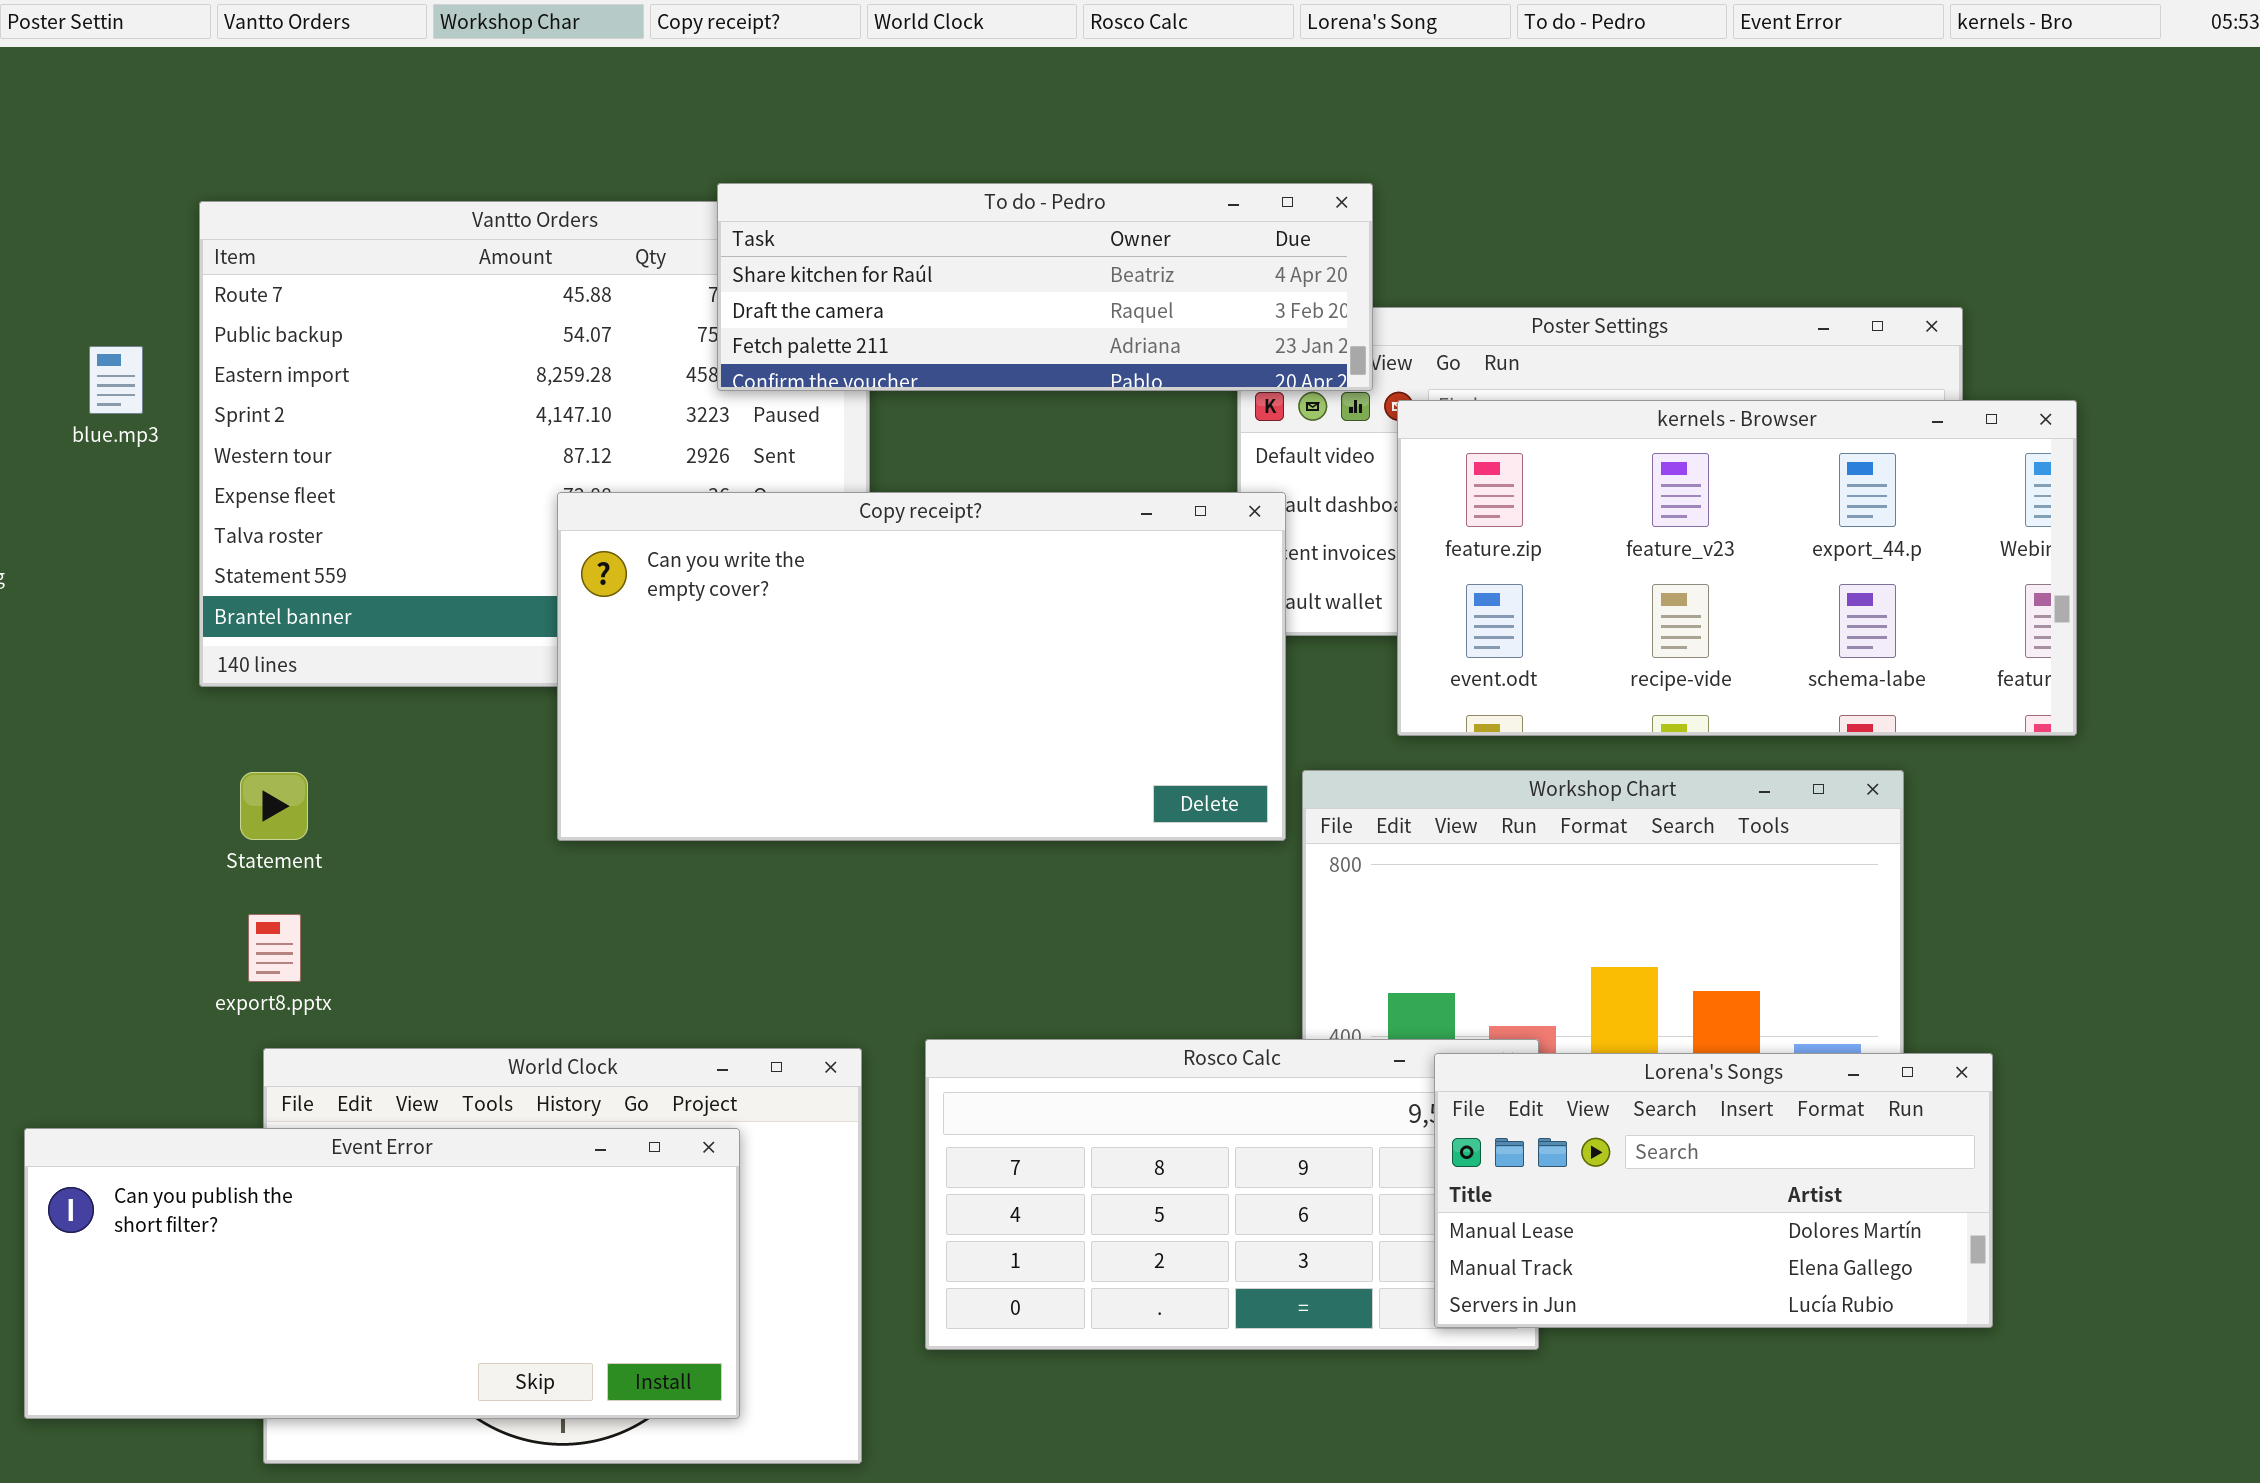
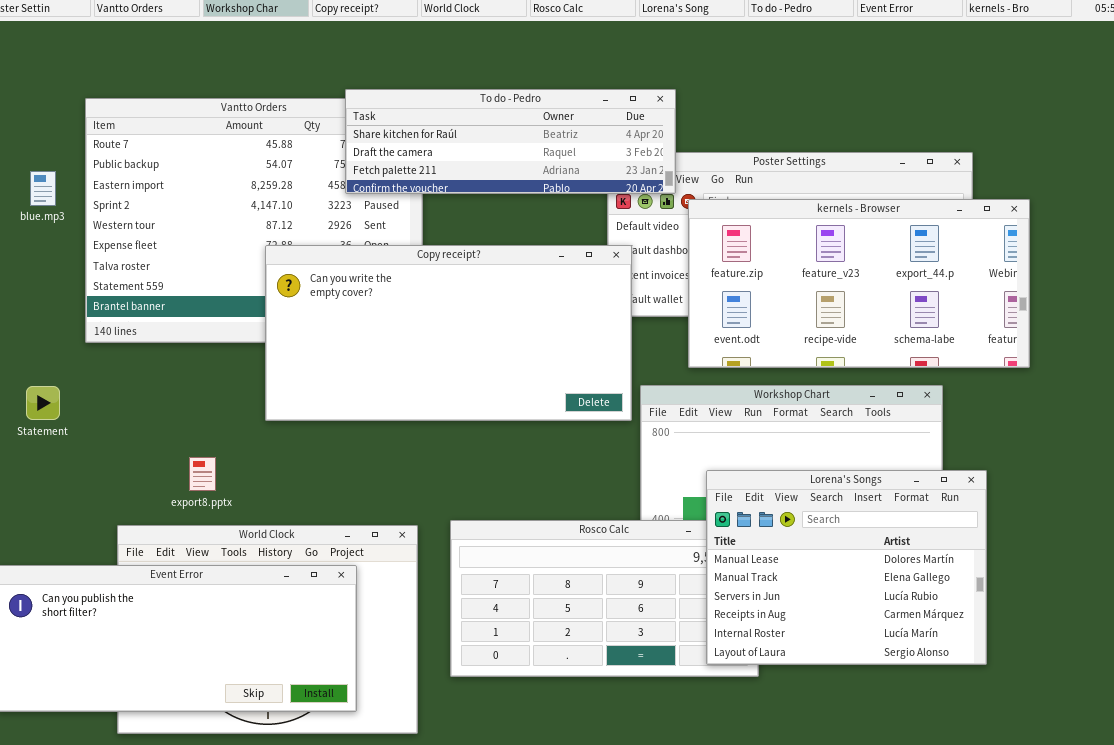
Statement: [240,772,308,840] -> [26,386,60,420], moved
export8.pptx: [248,914,301,982] -> [189,457,216,491], moved
Lorena's Songs: [1434,1053,1993,1328] -> [706,470,987,665], resized

